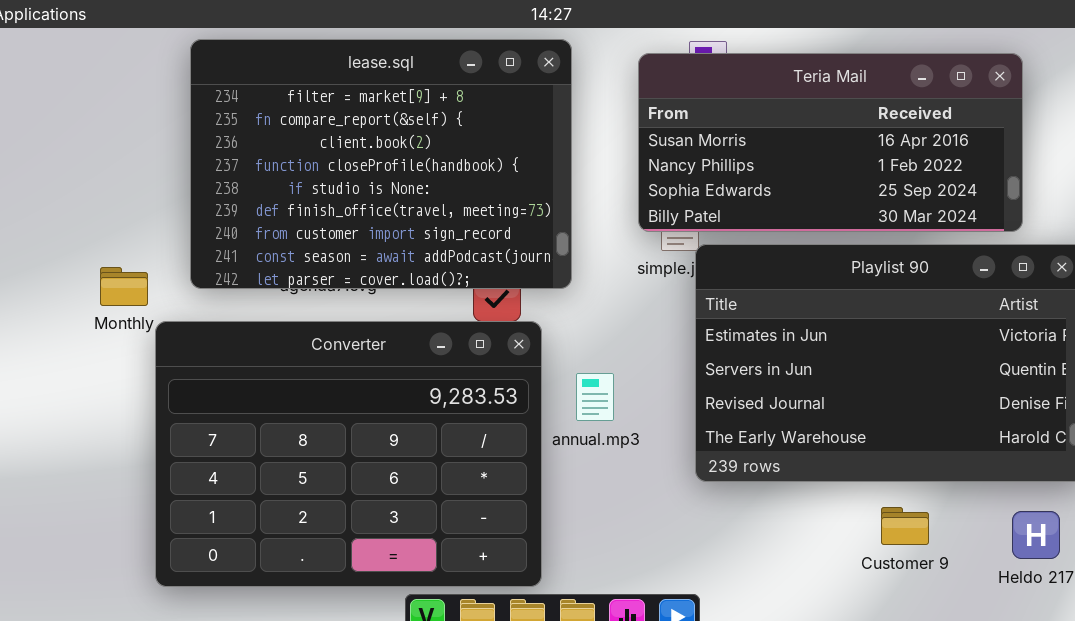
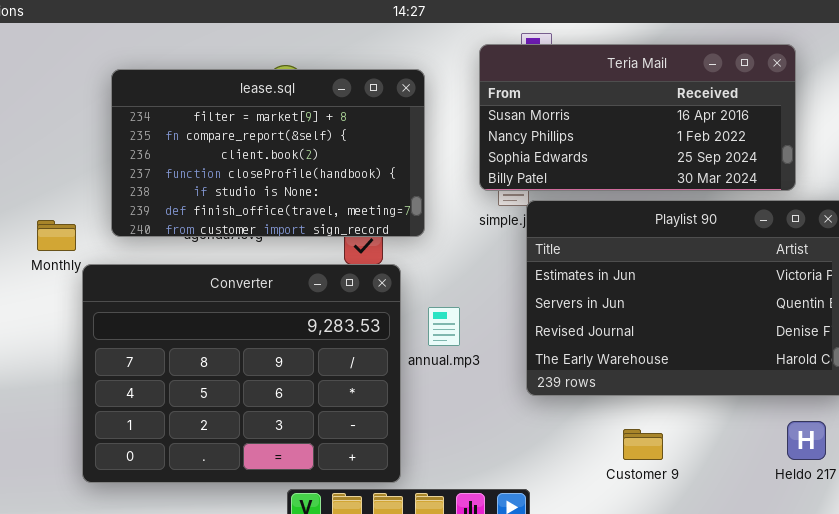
lease.sql: [190,39,572,289] -> [111,69,425,237], resized
Customer 9: [881,507,929,545] -> [623,429,663,460], moved

